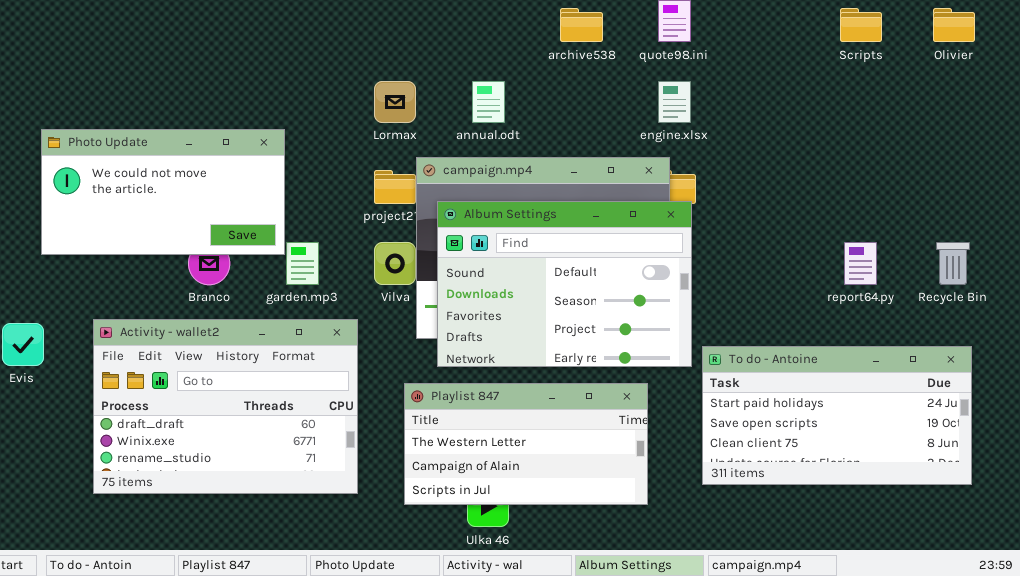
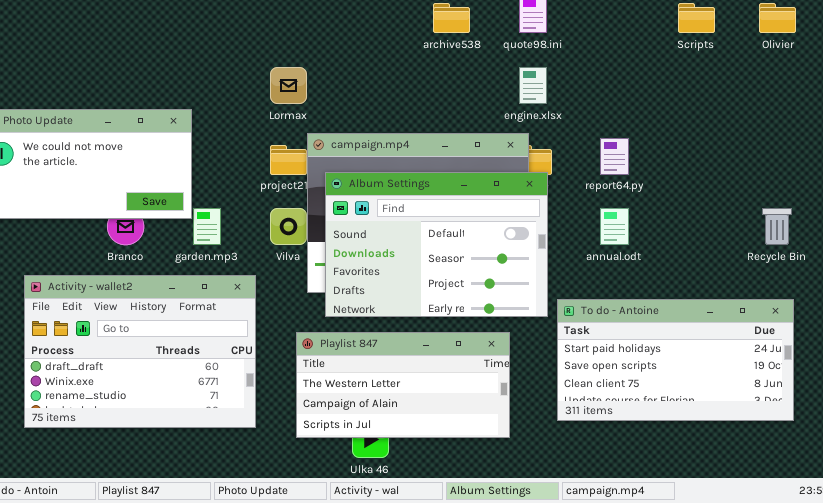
annual.odt: [472,81,505,123] -> [600,208,629,245], moved
report64.py: [844,242,877,285] -> [600,138,629,175], moved

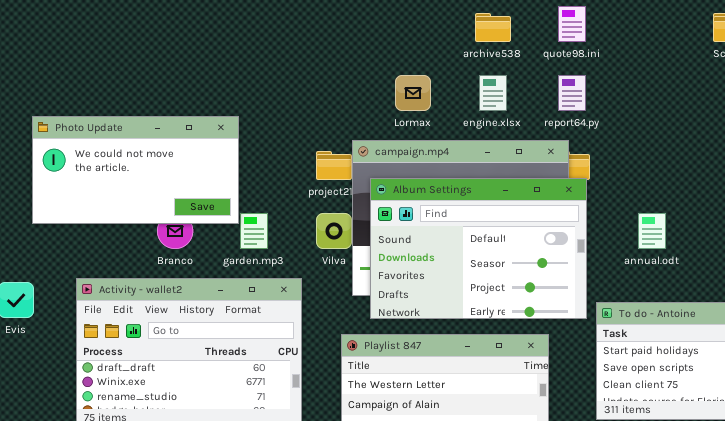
Lormax: [270,67,307,104] -> [395,75,431,111], moved
engine.xlsx: [519,67,547,104] -> [479,75,507,111], moved
report64.py: [600,138,629,175] -> [558,75,586,111], moved

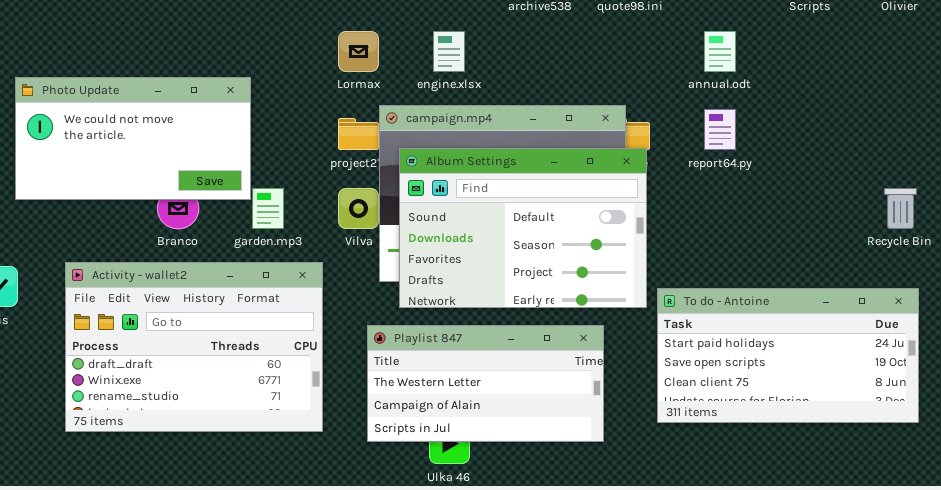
Lormax: [395,75,431,111] -> [338,31,379,72], moved
engine.xlsx: [479,75,507,111] -> [433,31,465,72], moved
report64.py: [558,75,586,111] -> [704,109,736,150], moved
annual.odt: [638,213,666,249] -> [704,31,736,72], moved

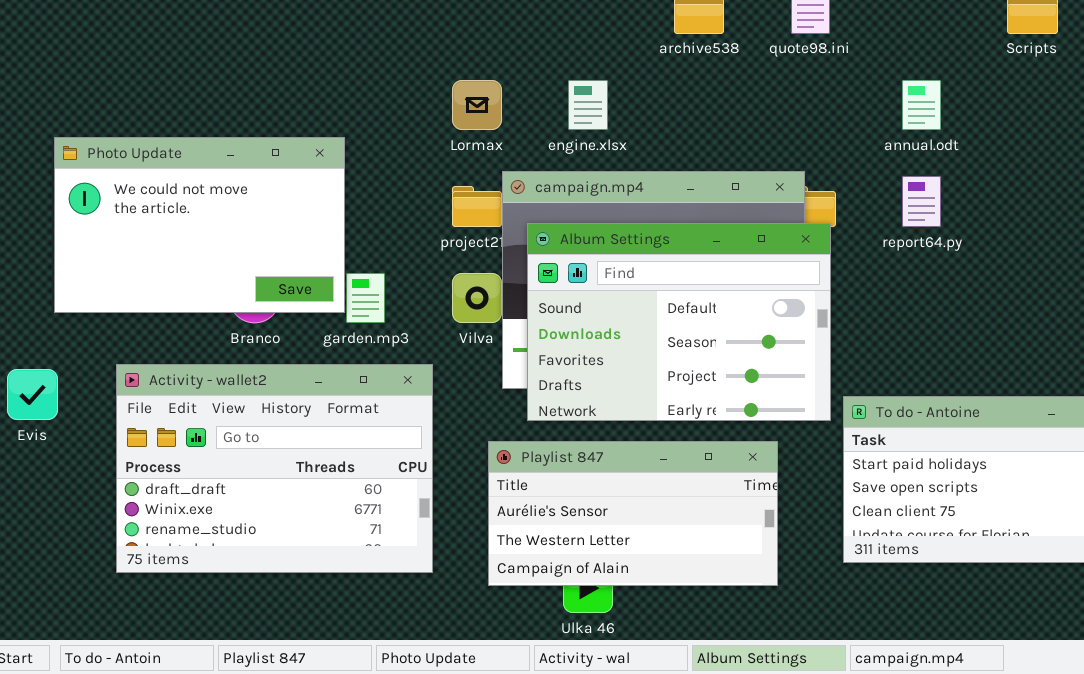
Photo Update: [15,77,251,200] -> [54,137,345,313], resized
Playlist 847: [367,325,604,442] -> [488,441,778,586], scrolled up 1 row

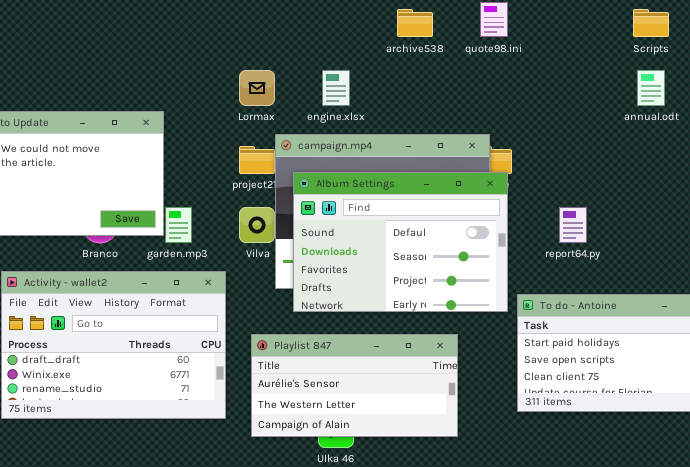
annual.odt: [902,80,941,130] -> [637,70,665,106], moved
report64.py: [902,176,941,227] -> [559,207,587,243], moved
Playlist 847: [488,441,778,586] -> [251,334,458,437], moved

